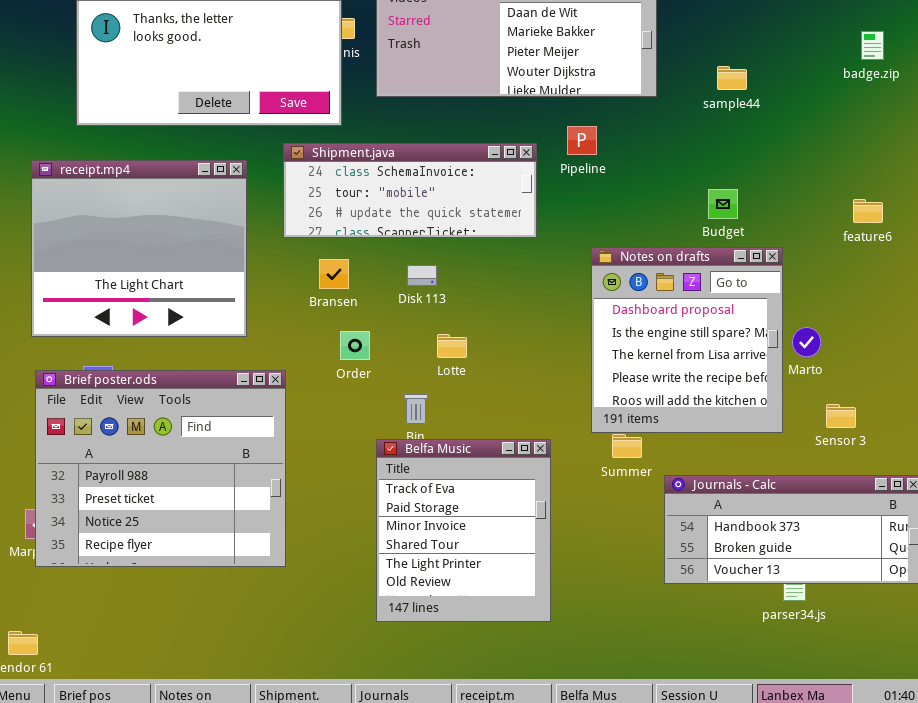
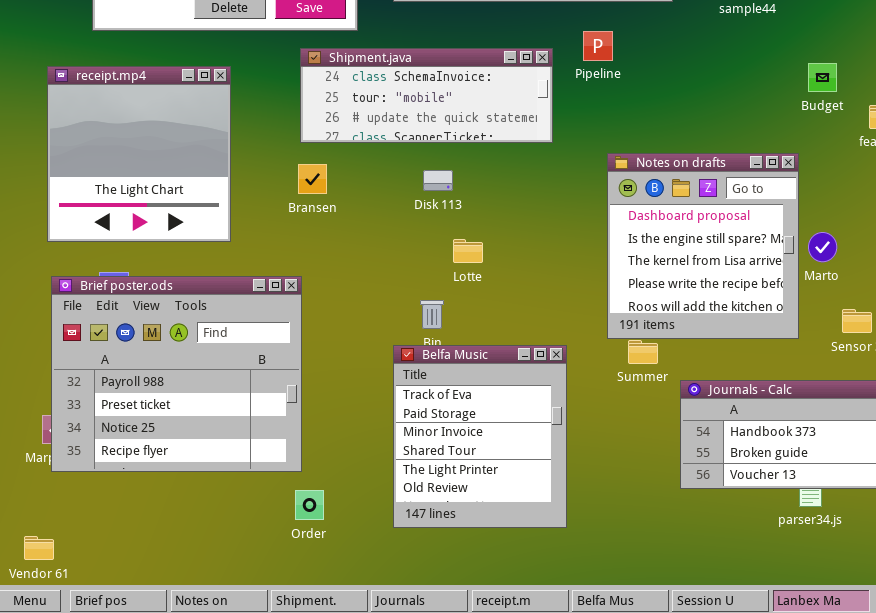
receipt.mp4: [31,160,247,337] -> [47,66,231,242], resized
Budget: [708,189,738,219] -> [808,63,837,92], moved
Bransen: [319,259,349,289] -> [298,164,327,194], moved
Order: [340,331,370,360] -> [295,490,324,520], moved

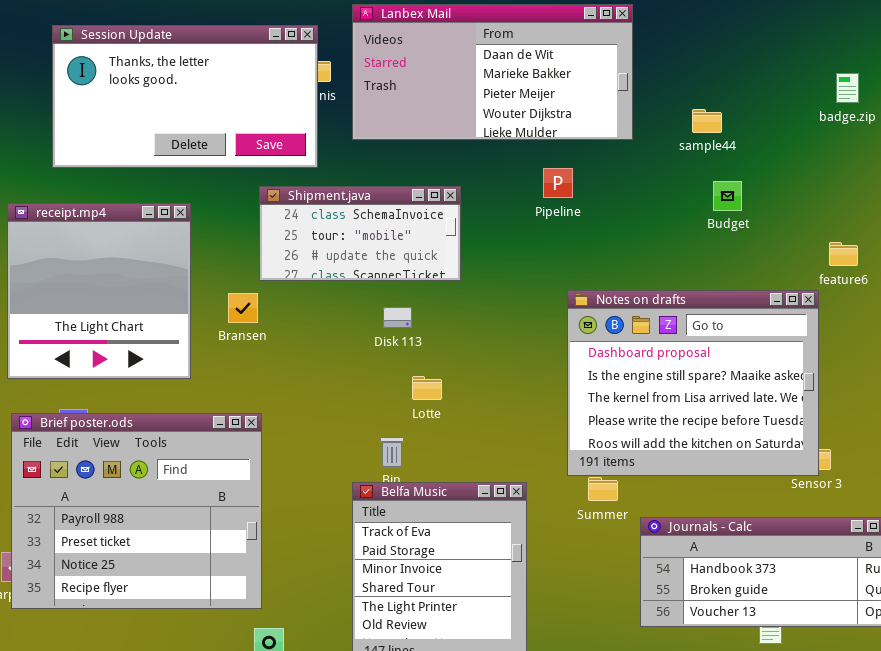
Shipment.java: [300,48,553,143] -> [259,186,461,281], resized
Budget: [808,63,837,92] -> [713,181,742,211], moved
Notes on drafts: [607,153,799,339] -> [567,290,819,476], resized
Bransen: [298,164,327,194] -> [228,293,258,323], moved

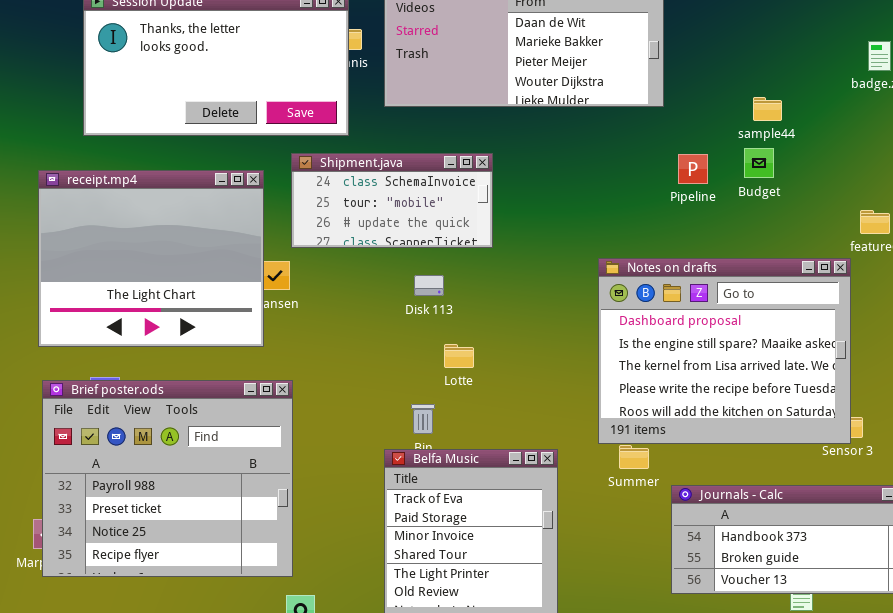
sample44: [692,109,722,133] -> [753,97,782,121], moved
Pipeline: [543,168,573,198] -> [678,154,708,184], moved
receipt.mp4: [7,203,191,379] -> [38,170,264,347], resized

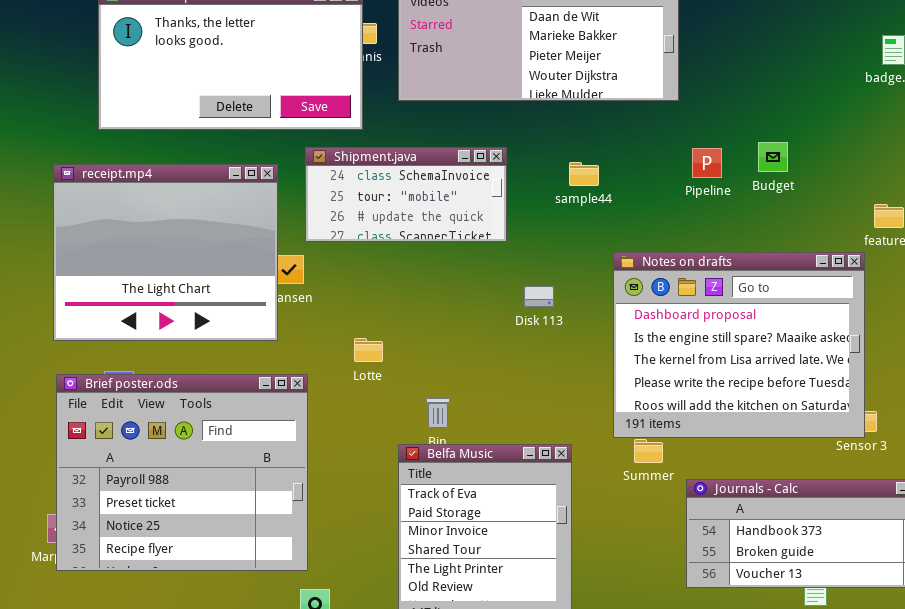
sample44: [753,97,782,121] -> [569,162,599,186], moved
Disk 113: [414,275,444,296] -> [524,286,554,307], moved
Lotte: [444,344,474,368] -> [354,338,383,362], moved

